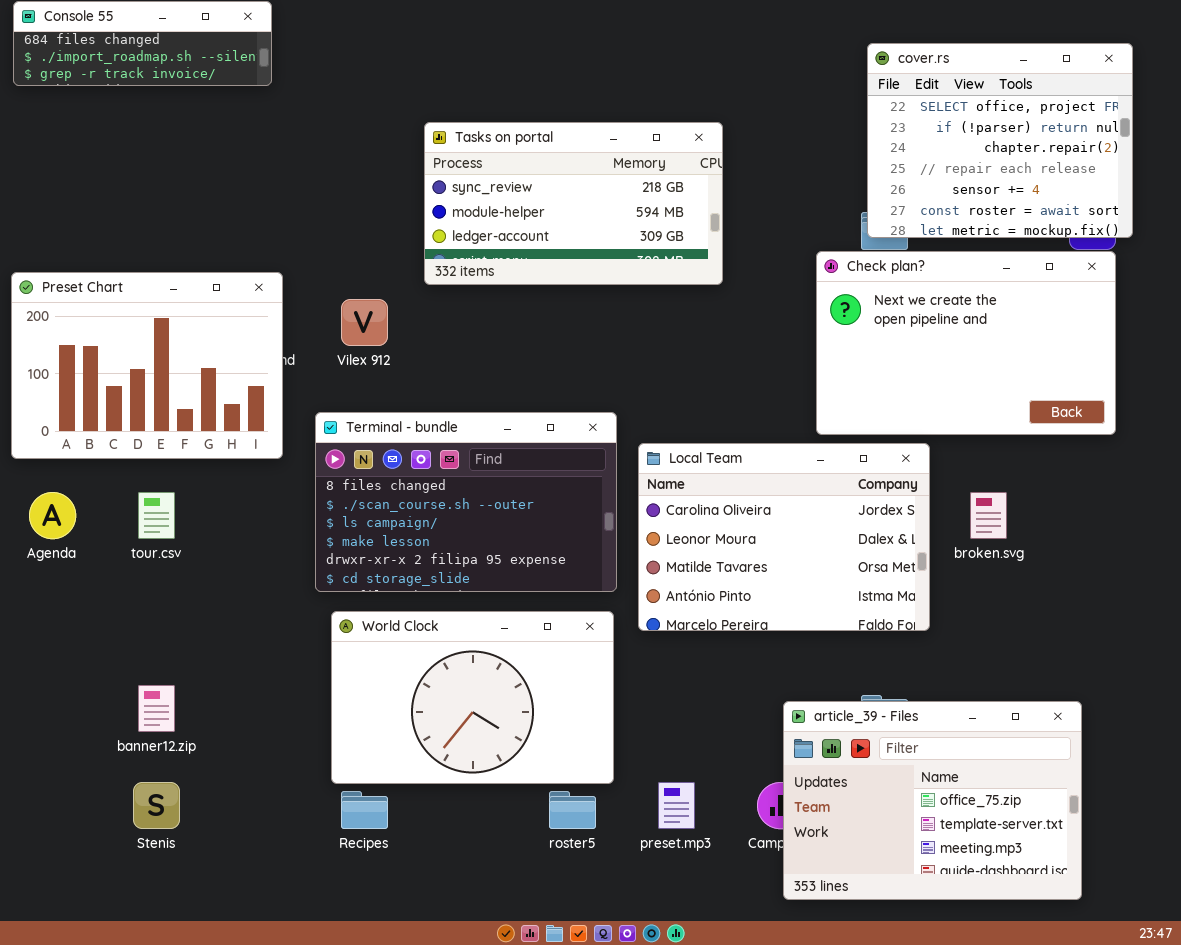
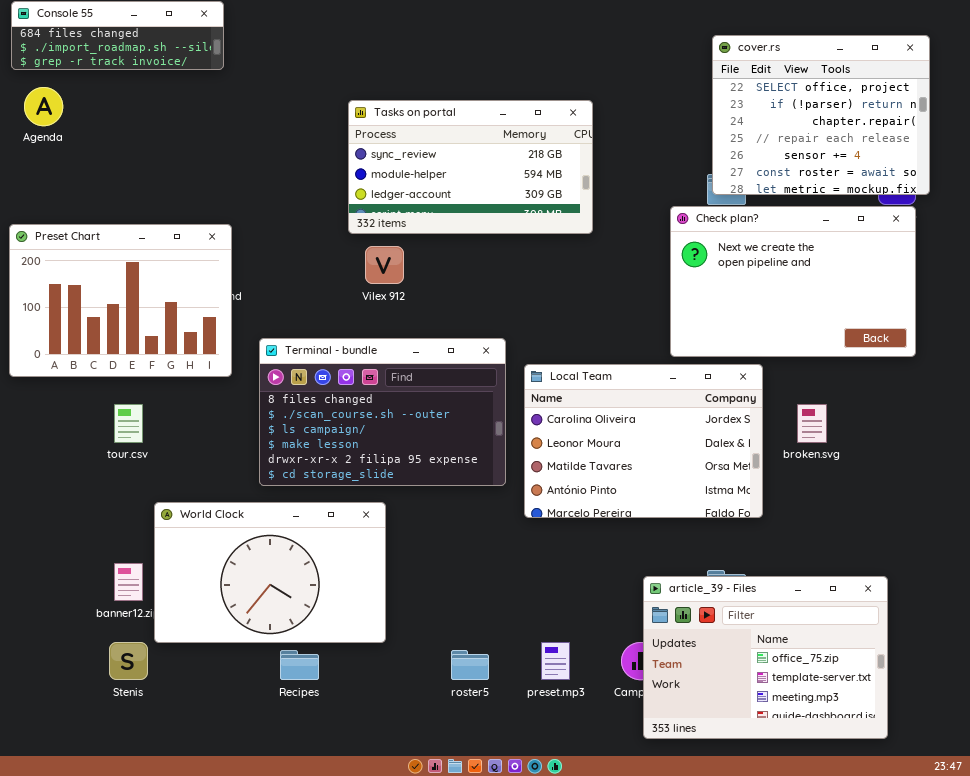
Vilex 912: [341,299,388,346] -> [365,246,404,284], moved
Agenda: [29,492,76,539] -> [24,87,63,126], moved
World Clock: [331,611,614,784] -> [154,502,386,643], moved

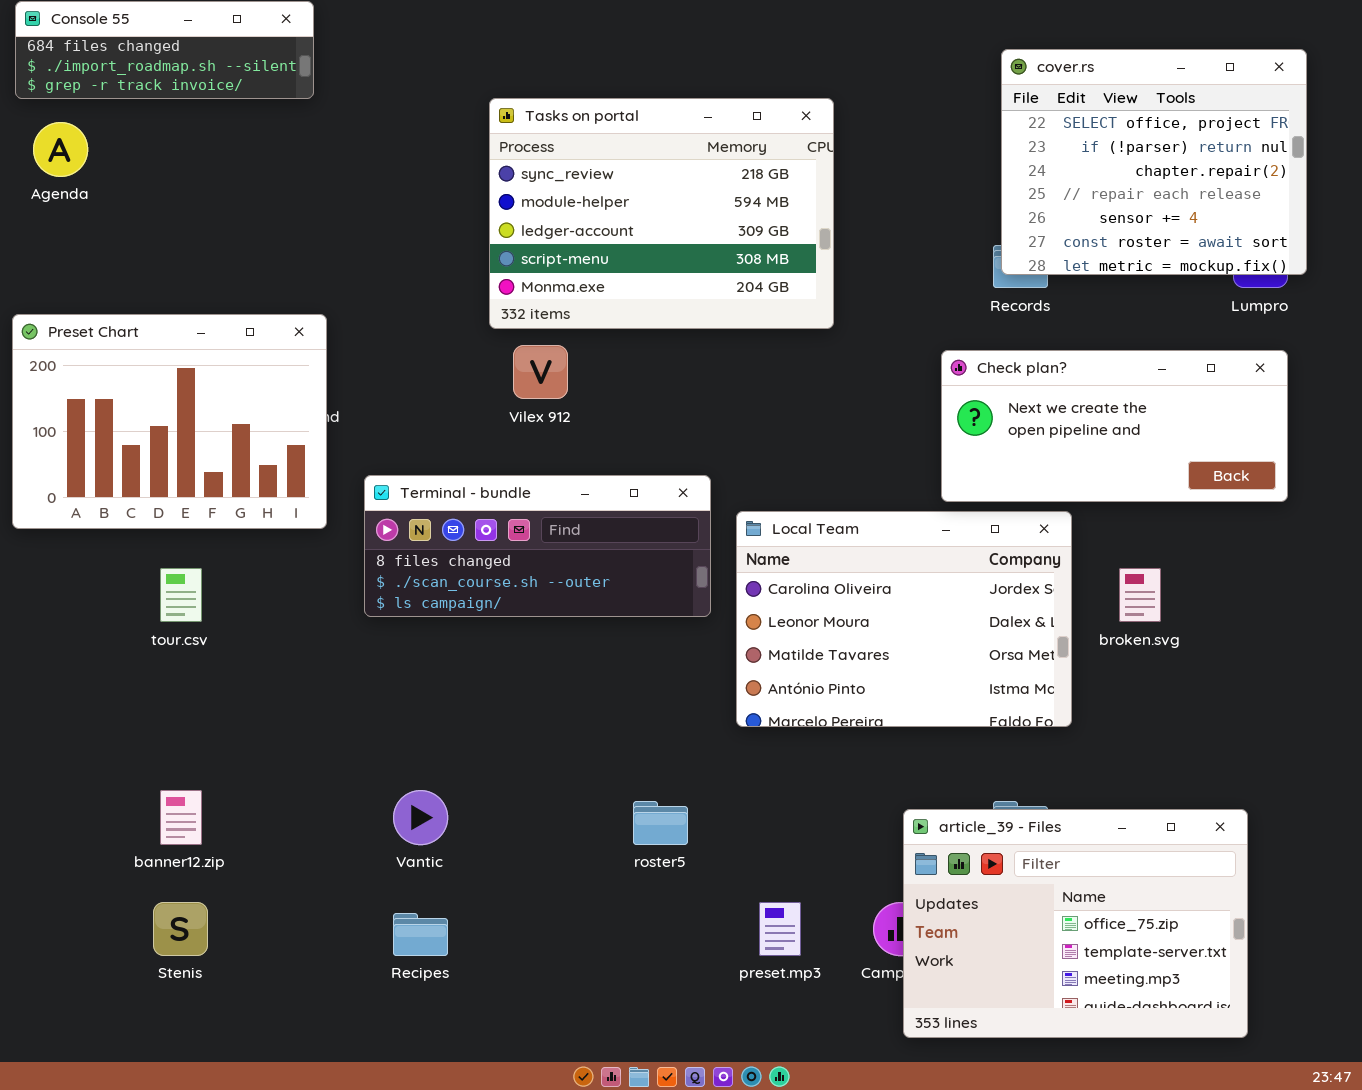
Tasks on portal: [348,100,593,234] -> [489,98,834,329], resized
Check plan?: [670,206,916,357] -> [941,350,1288,502], resized
Terminal - bundle: [259,338,506,486] -> [364,475,711,617], resized
World Clock: [154,502,386,643] -> none, closed
roster5: [451,650,489,680] -> [633,801,688,845], moved

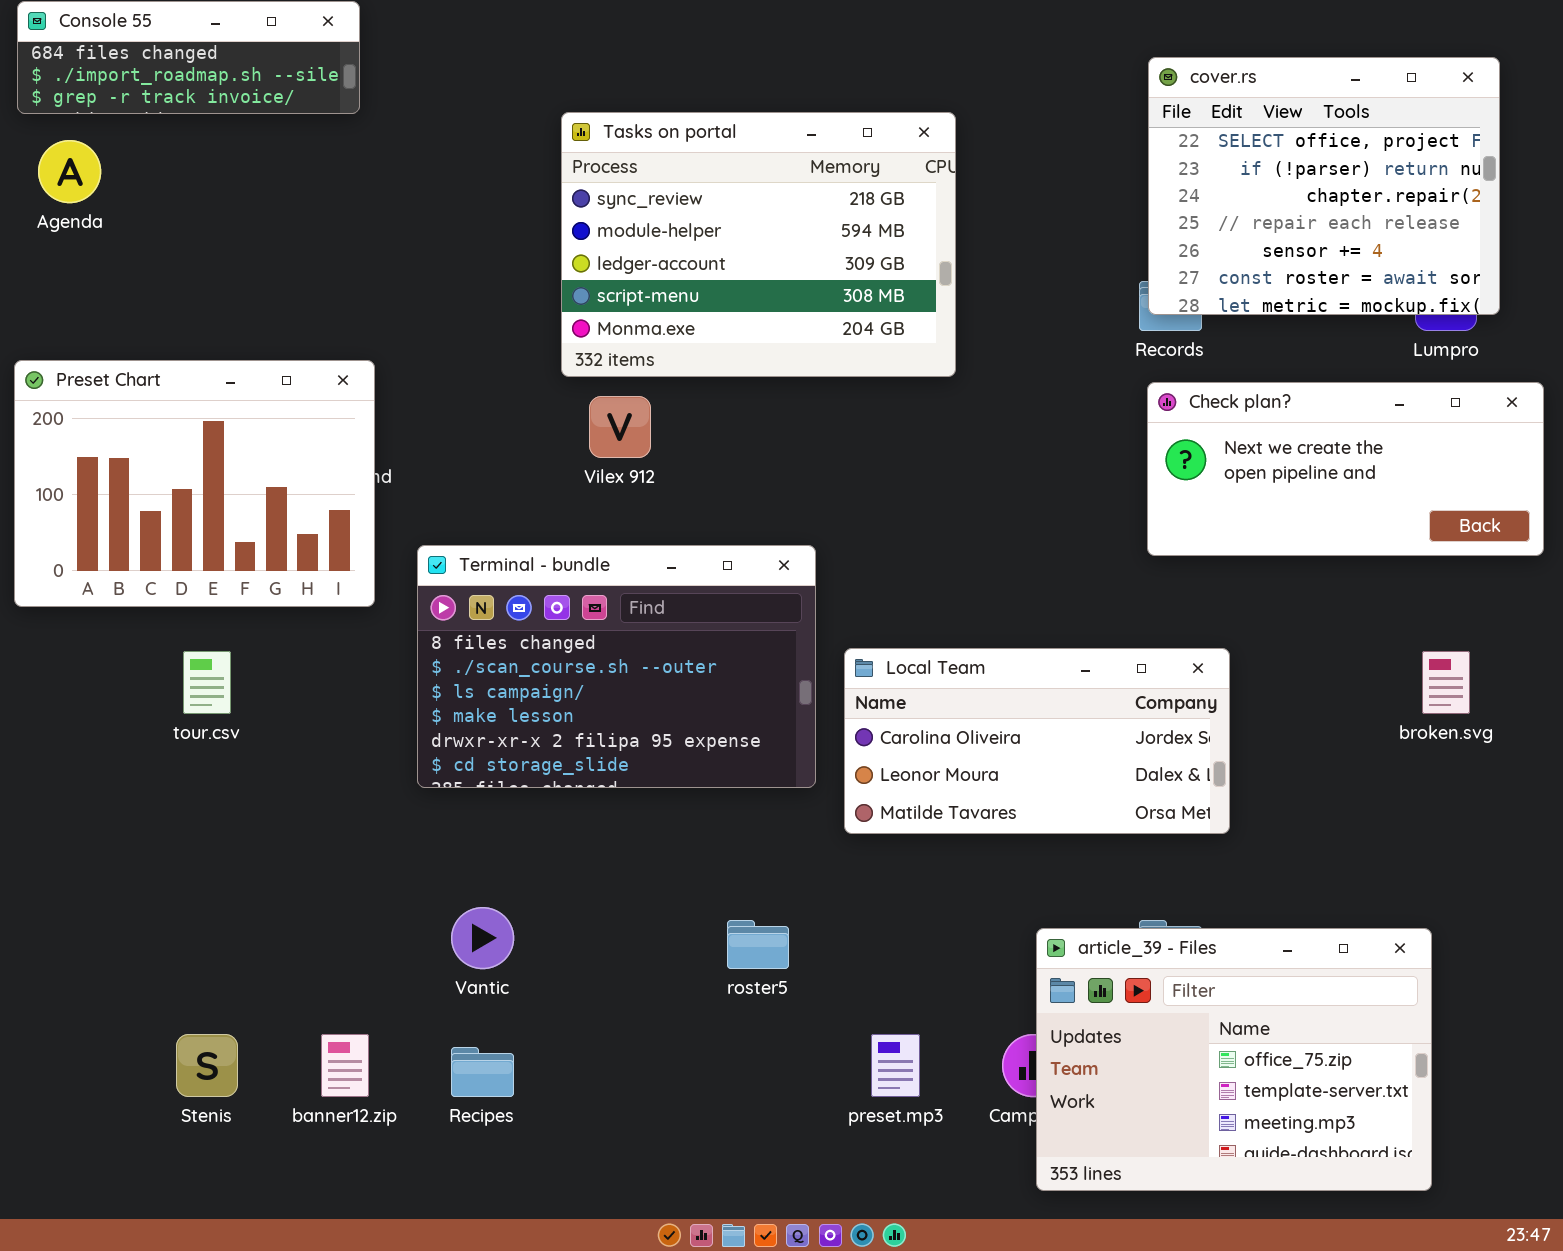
Check plan?: [941,350,1288,502] -> [1147,382,1544,556], moved
Terminal - bundle: [364,475,711,617] -> [417,545,816,788], resized
Local Team: [736,511,1072,727] -> [844,648,1230,834], resized
broken.svg: [1119,568,1161,622] -> [1422,651,1470,714], moved
banner12.zip: [160,790,202,845] -> [321,1034,369,1097], moved

